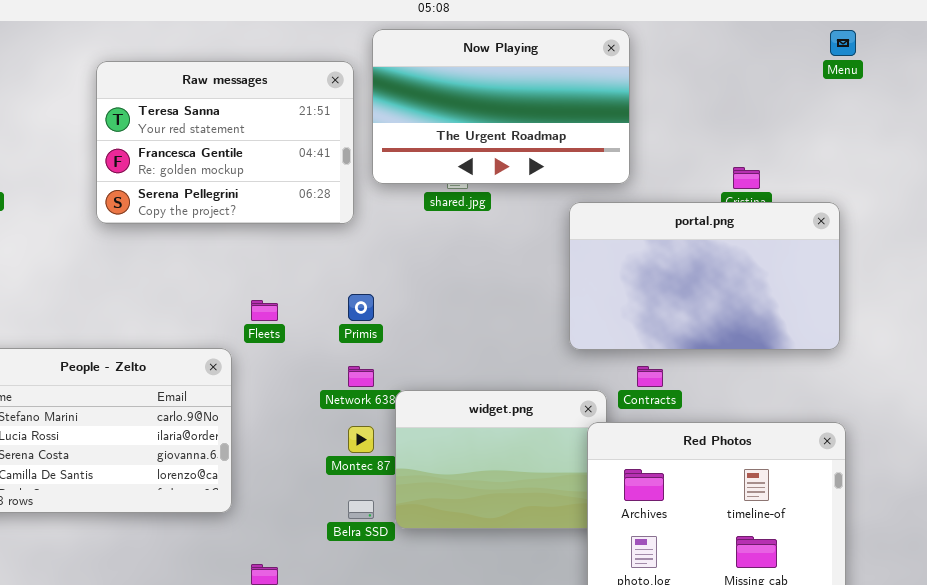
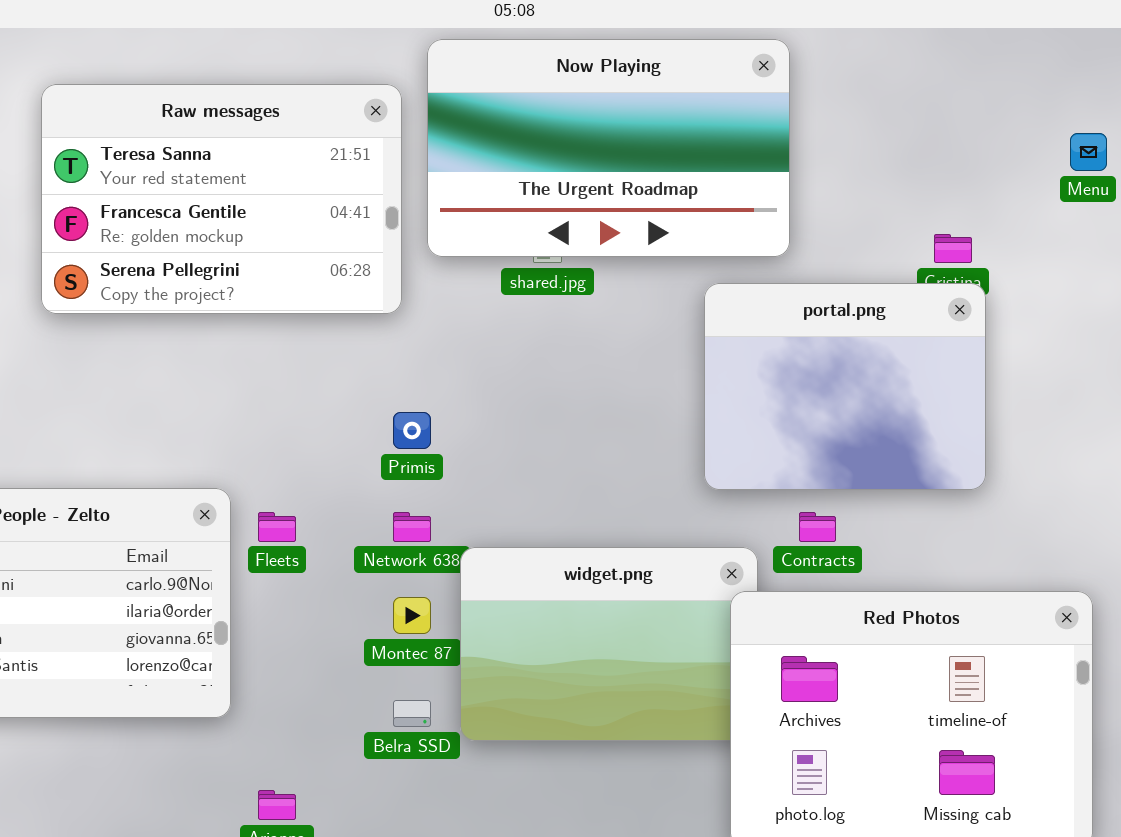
Menu: [830,30,856,56] -> [1070,133,1107,171], moved
portal.png: [569,202,840,350] -> [704,283,986,490], resized
Fleets: [251,300,278,321] -> [258,512,296,542], moved

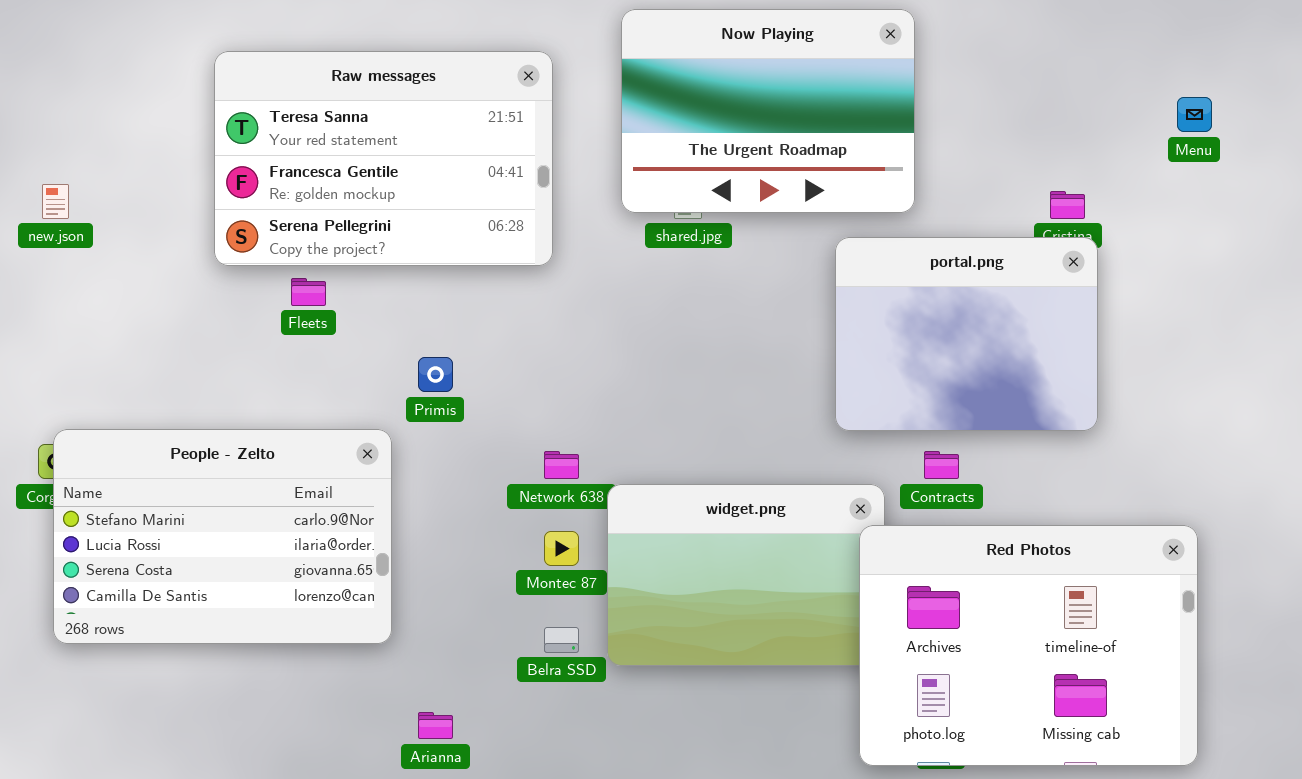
Now Playing: [427,39,790,257] -> [621,9,915,213], resized
Primis: [393,412,431,449] -> [418,357,453,392], moved
Fleets: [258,512,296,542] -> [291,278,326,306], moved

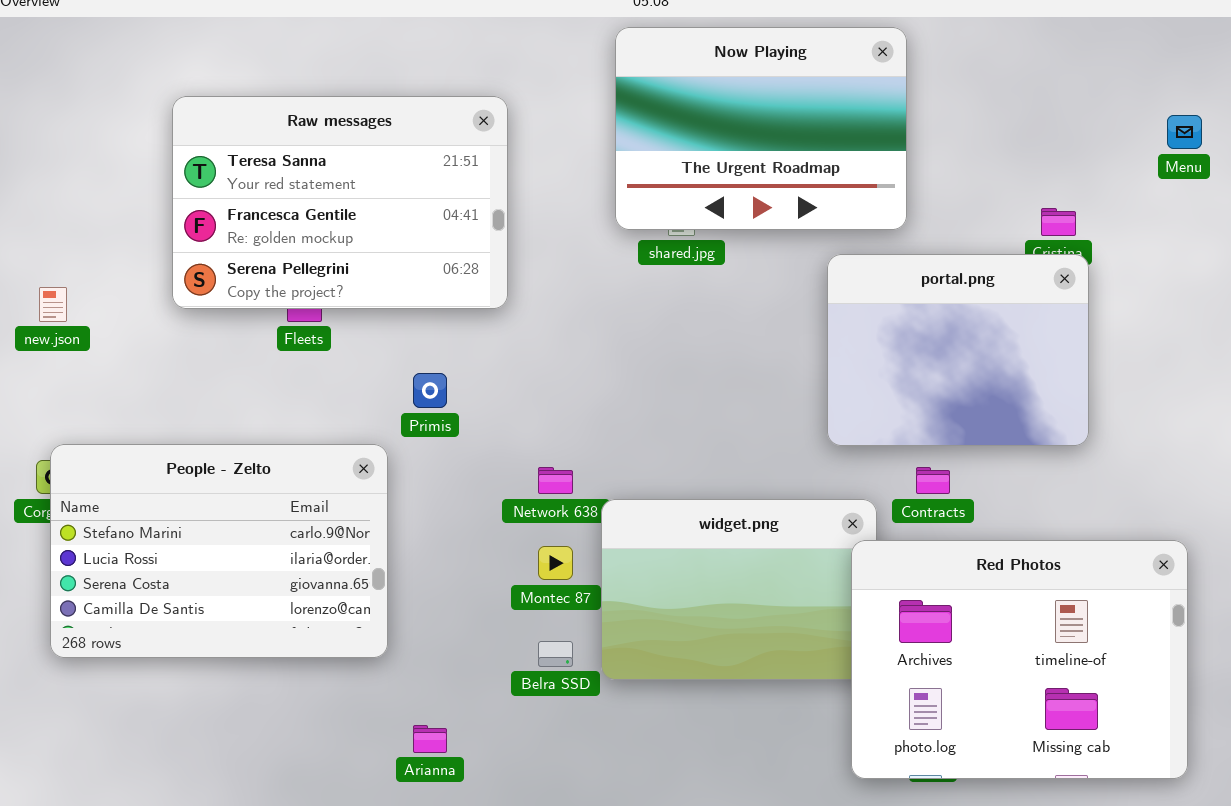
Raw messages: [214,51,553,266] -> [172,96,508,309], moved
new.json: [42,184,69,219] -> [39,287,67,322], moved

